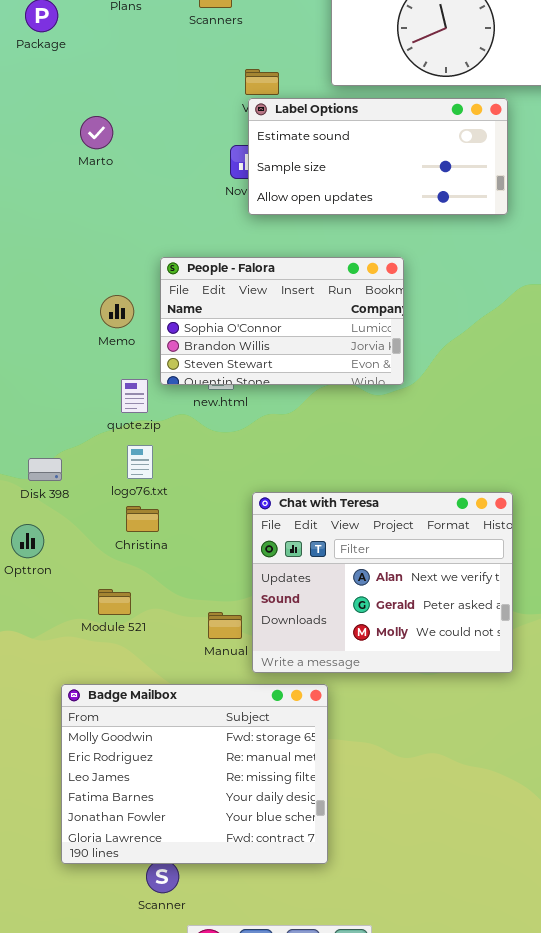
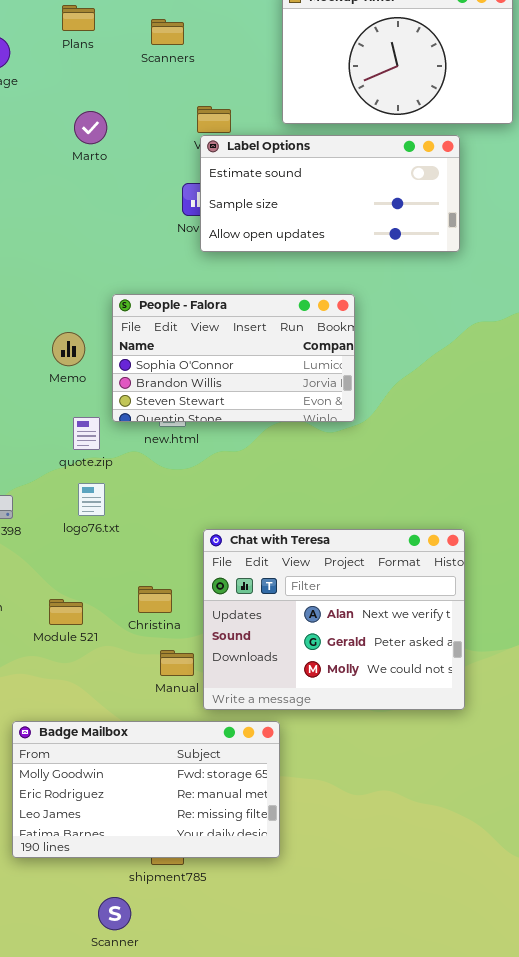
Marto: [80,116,113,149] -> [74,111,107,144], moved
Christina: [126,506,159,532] -> [138,586,172,613], moved
Module 521: [98,589,131,615] -> [49,599,83,625], moved
Badge Mailbox: [61,684,328,864] -> [12,721,280,858], resized

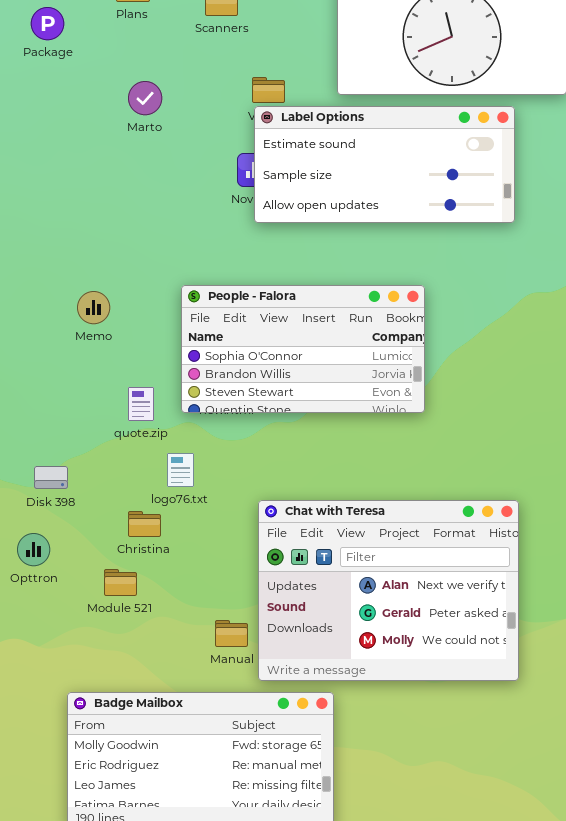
People - Falora: [112,294,355,422] -> [181,285,425,413], moved
Memo: [52,332,85,366] -> [77,291,110,324], moved
logo76.txt: [78,483,105,516] -> [167,453,194,487], moved
Christina: [138,586,172,613] -> [128,511,161,537], moved

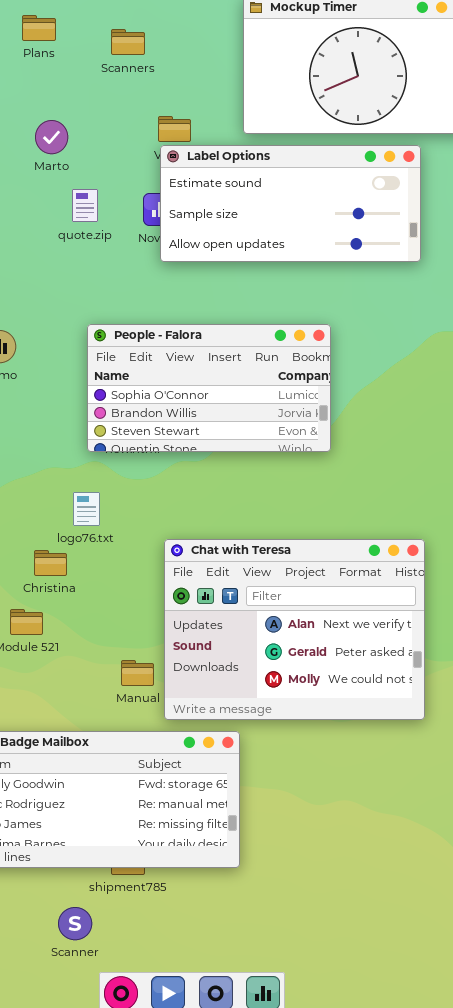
quote.zip: [128,387,154,421] -> [72,189,98,222], moved

